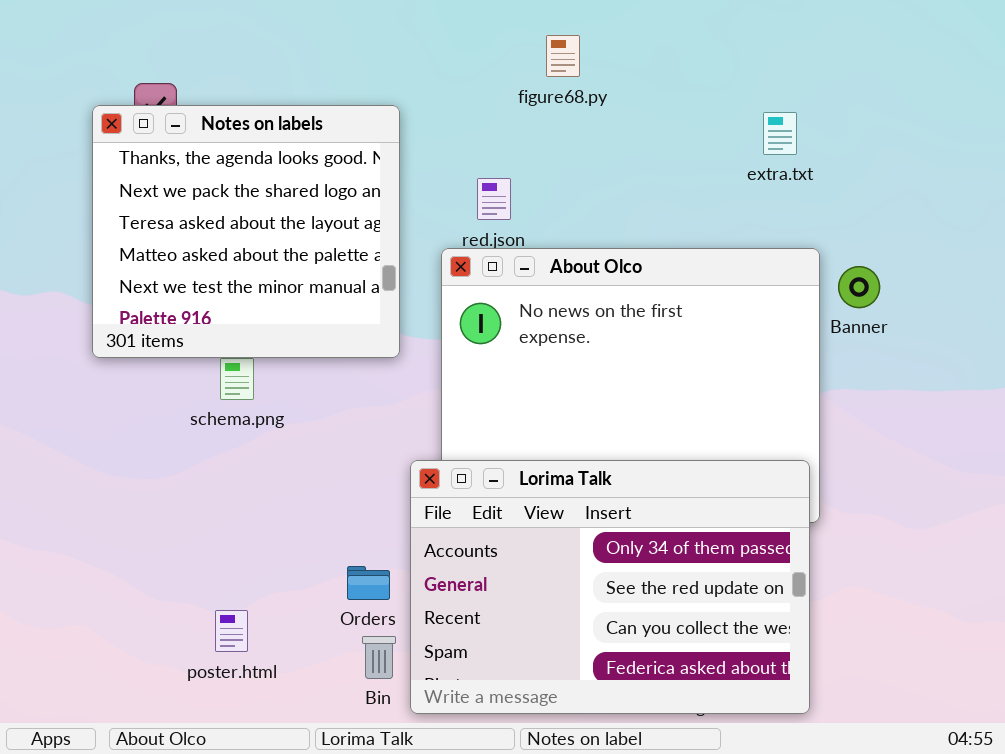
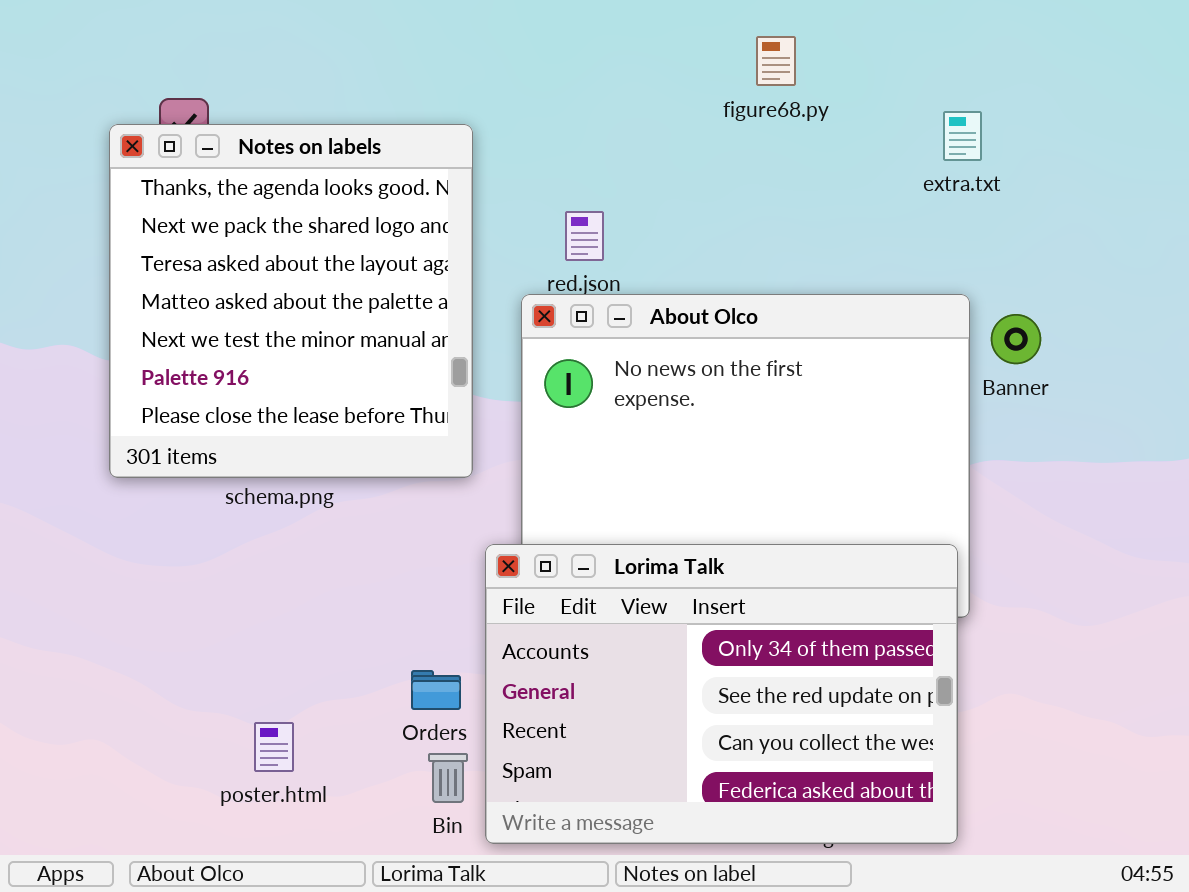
figure68.py: [546,35,580,77] -> [756,36,796,86], moved
Notes on labels: [92,105,400,358] -> [109,124,473,478], resized
extra.txt: [763,112,797,155] -> [943,111,982,161], moved

